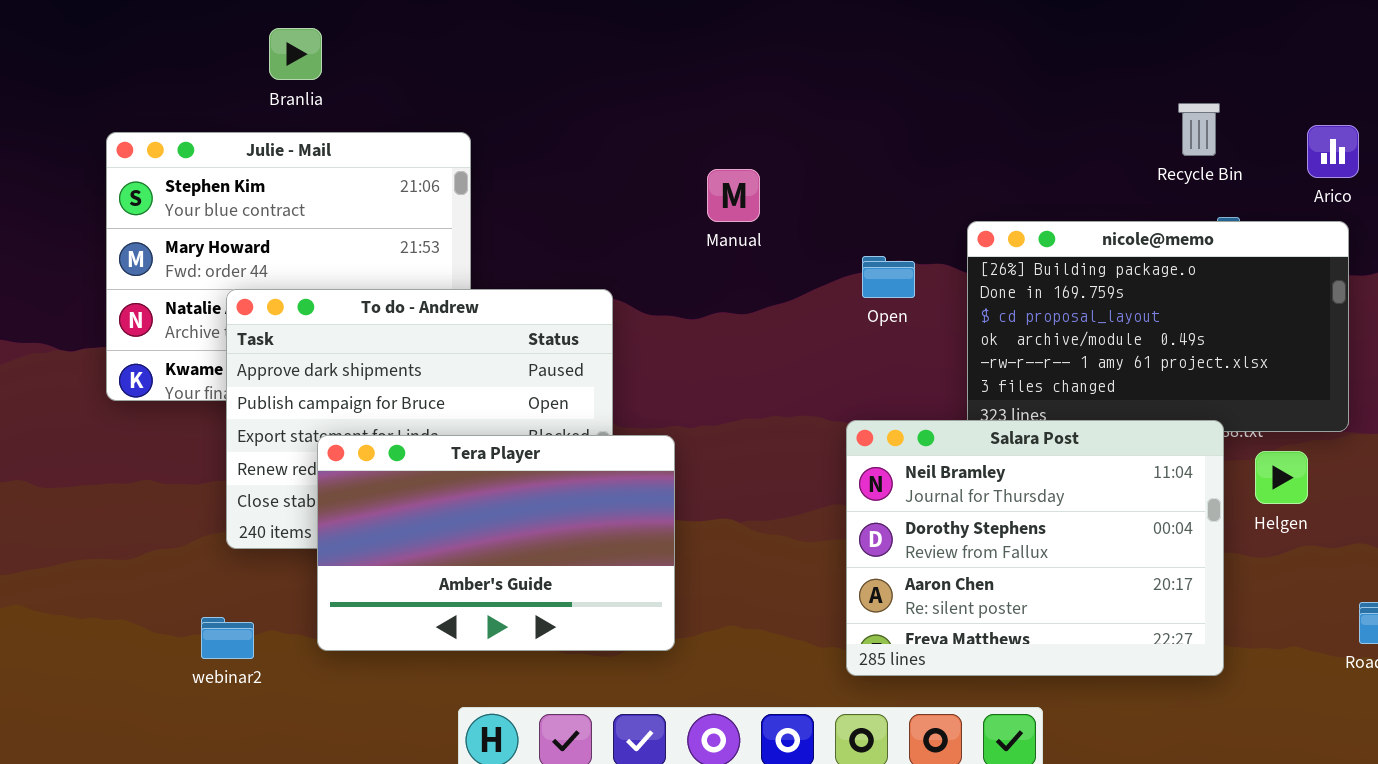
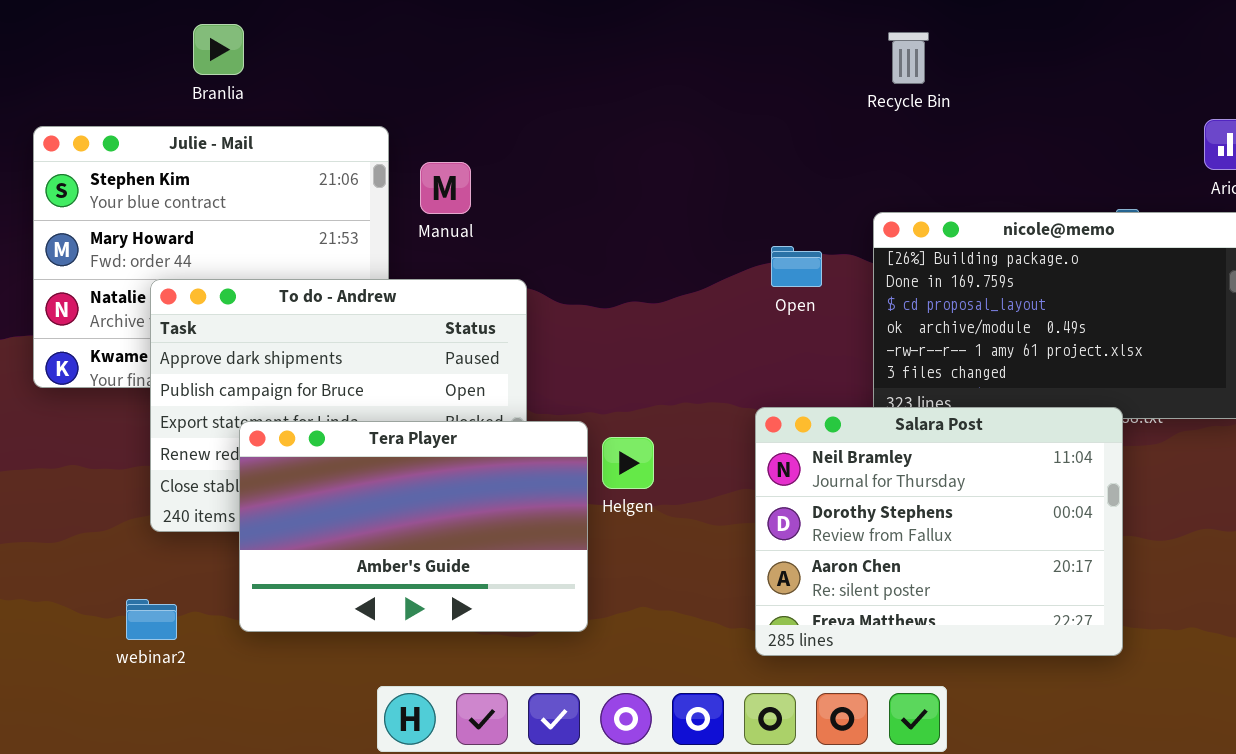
Recycle Bin: [1178,103,1220,156] -> [888,32,929,84], moved
Manual: [707,169,760,222] -> [420,162,471,214], moved
Helgen: [1255,451,1308,504] -> [602,437,654,489], moved

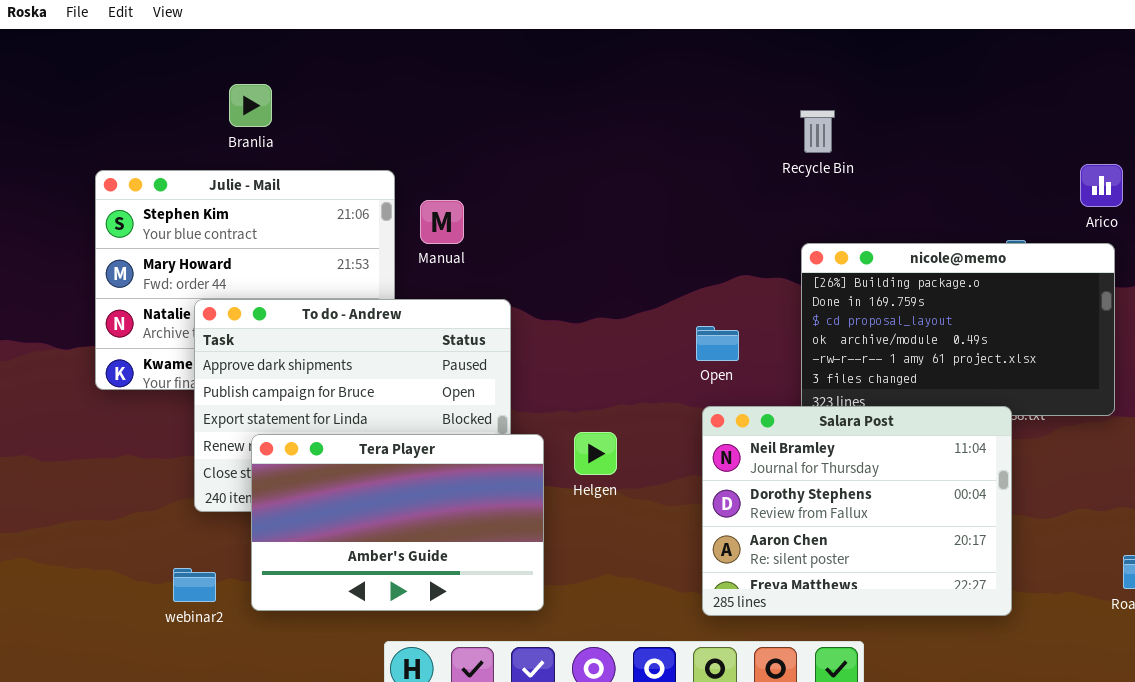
Recycle Bin: [888,32,929,84] -> [800,110,835,153], moved
Open: [771,246,822,287] -> [696,326,739,361], moved
Tera Player: [239,421,588,632] -> [251,434,544,611], moved

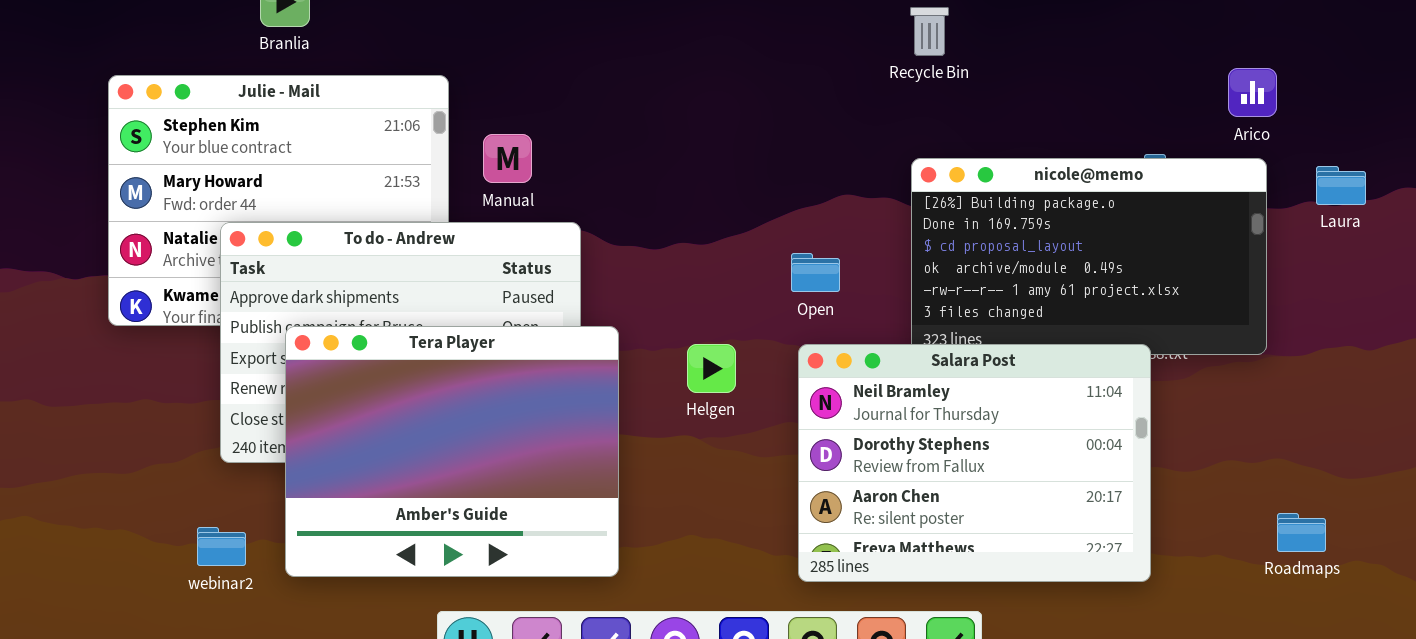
Manual: [420,200,464,244] -> [483,134,532,183], moved
Helgen: [574,432,617,475] -> [687,344,736,393], moved
Tera Player: [251,434,544,611] -> [285,326,619,577], resized

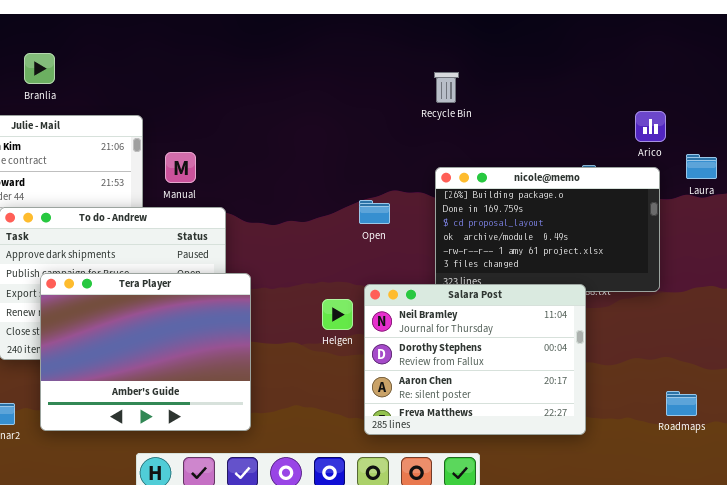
Laura: [1316,166,1366,205] -> [686,154,717,179], moved
Open: [791,253,840,292] -> [359,200,390,224], moved
Helgen: [687,344,736,393] -> [322,299,353,330], moved

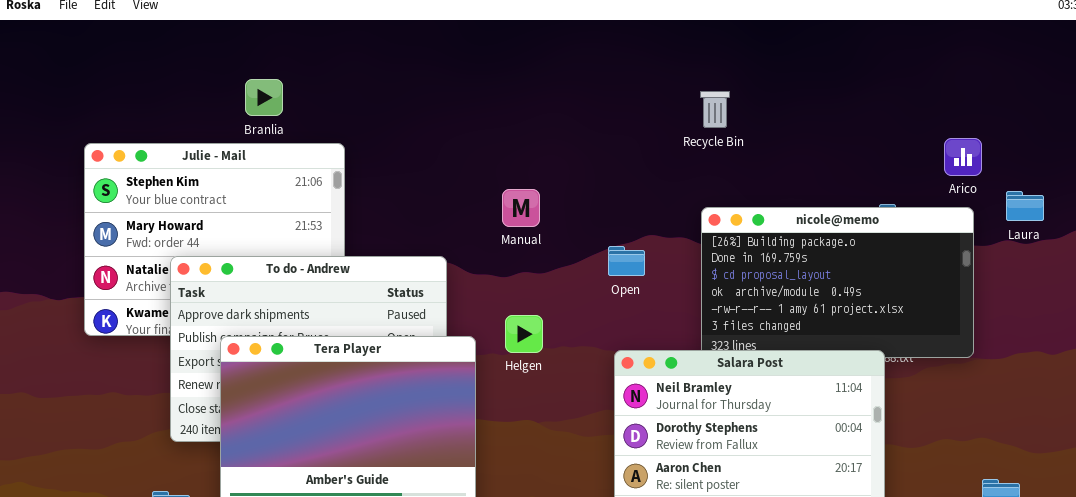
Branlia: [24,53,55,84] -> [245,79,283,116], moved
Manual: [165,152,196,183] -> [502,189,540,227], moved
Helgen: [322,299,353,330] -> [505,315,543,353], moved

